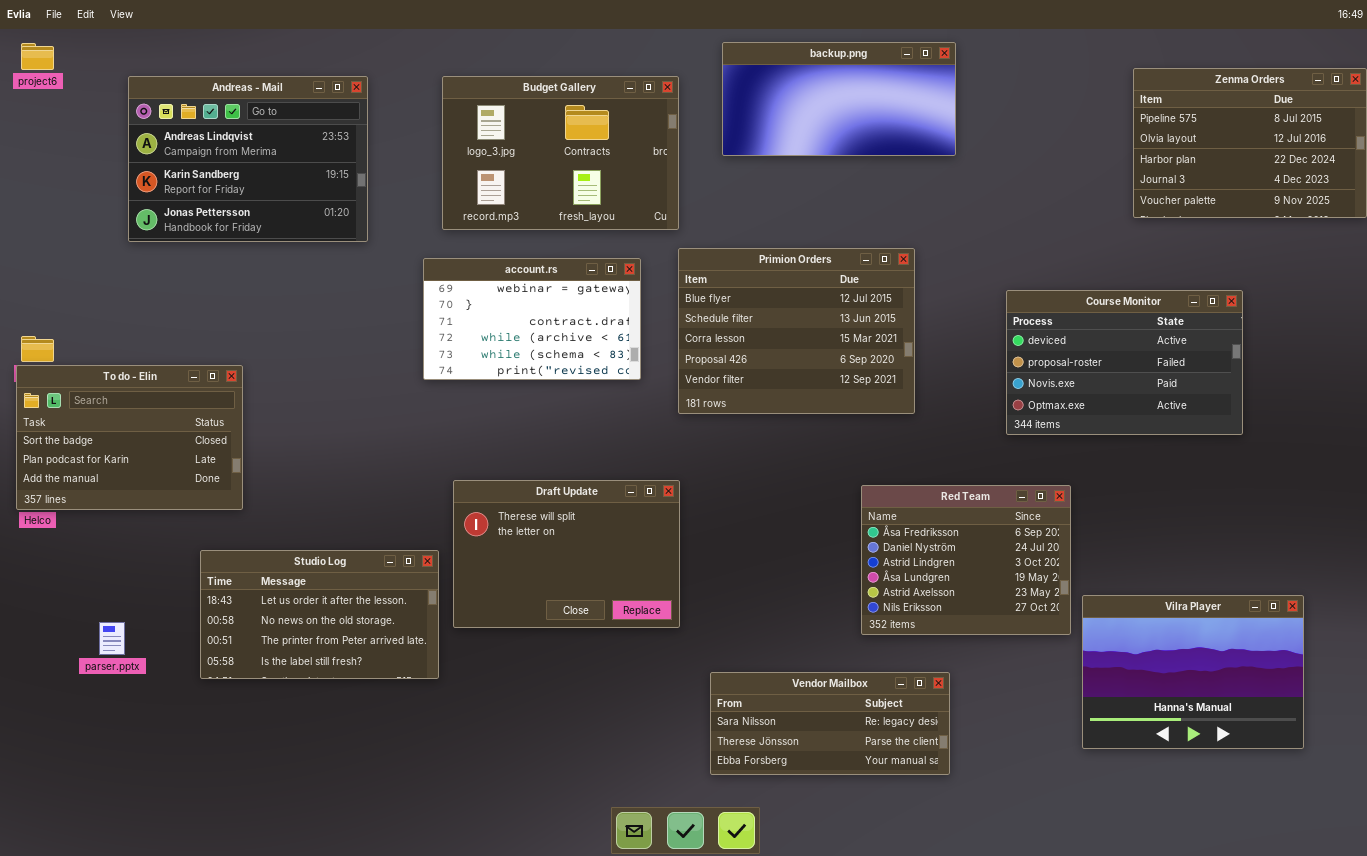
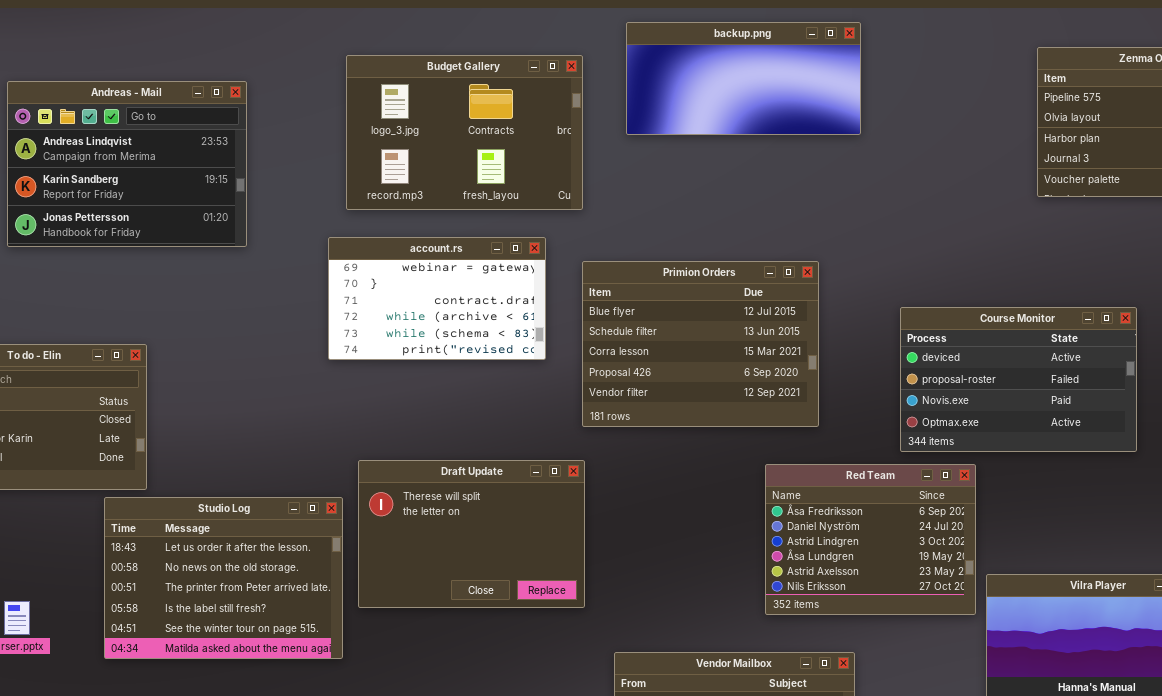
Andreas - Mail: [128,76,368,242] -> [7,81,247,247], moved
Primion Orders: [678,248,915,414] -> [582,261,819,427], moved
Course Monitor: [1006,290,1243,435] -> [900,307,1137,452], moved
Studio Log: [200,550,439,679] -> [104,497,343,659], resized

